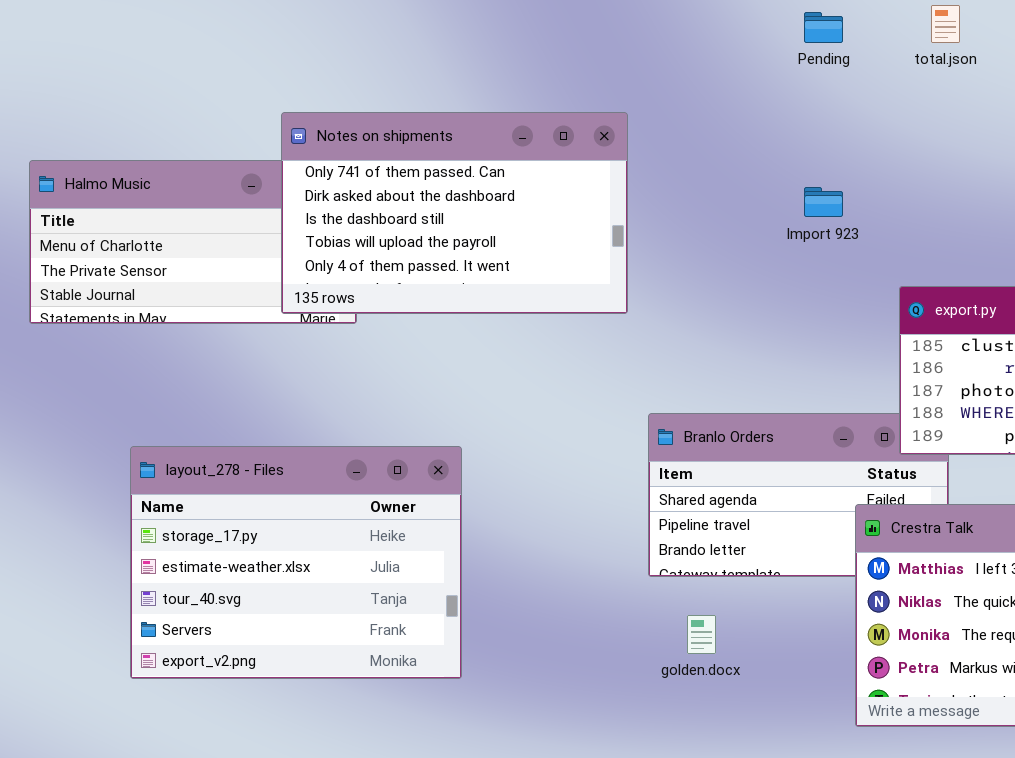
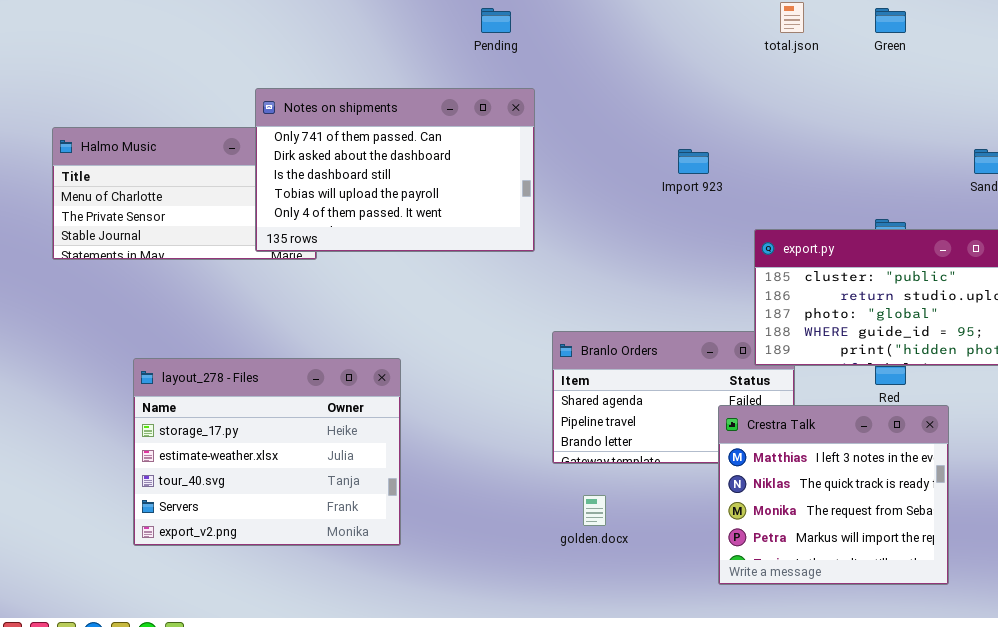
Pending: [804,12,843,43] -> [481,8,511,33], moved

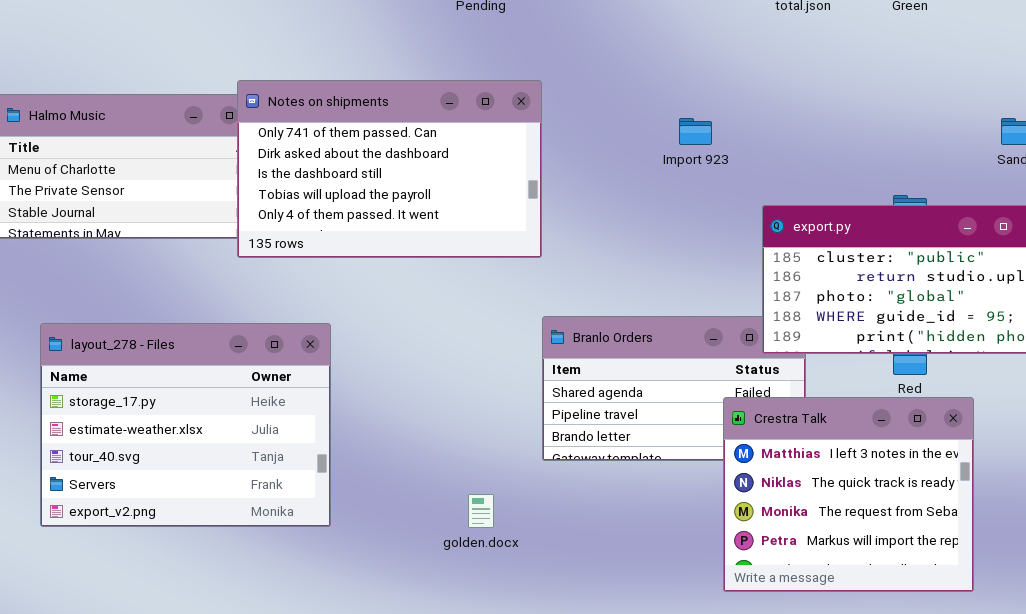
Notes on shipments: [255,88,535,252] -> [237,80,542,258], moved
layout_278 - Files: [133,358,401,546] -> [40,323,331,527], moved
golden.docx: [583,495,606,526] -> [468,494,494,528], moved

